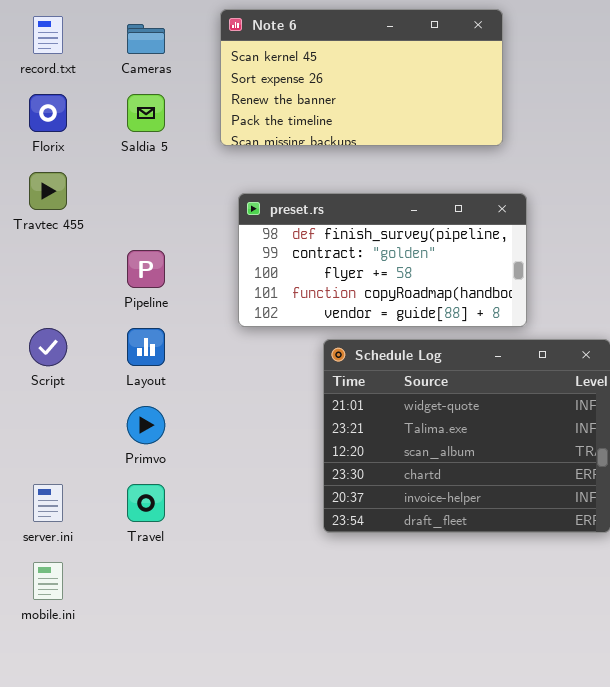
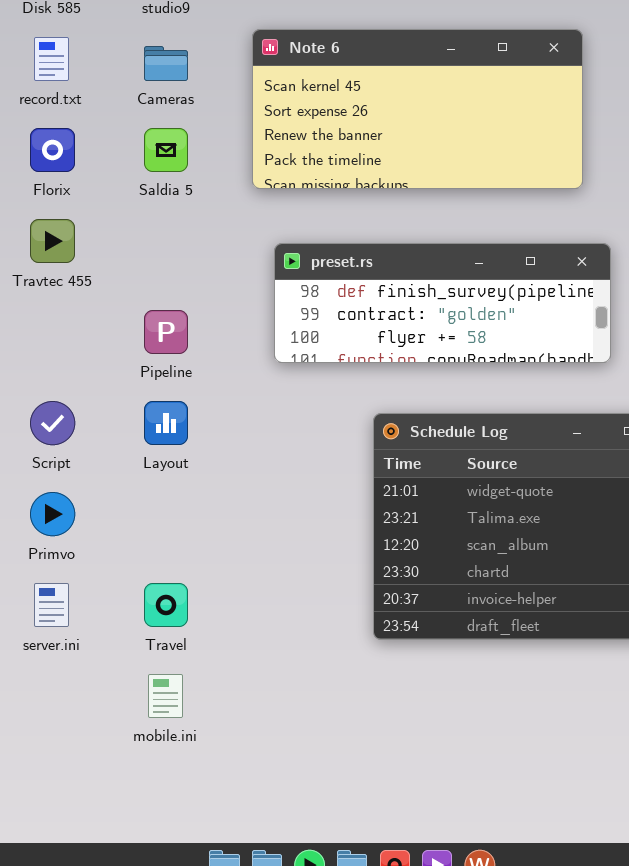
preset.rs: [238,193,527,327] -> [274,243,611,363], resized
Primvo: [127,406,165,444] -> [30,492,75,536], moved
mobile.ini: [33,562,63,600] -> [148,674,183,718], moved

